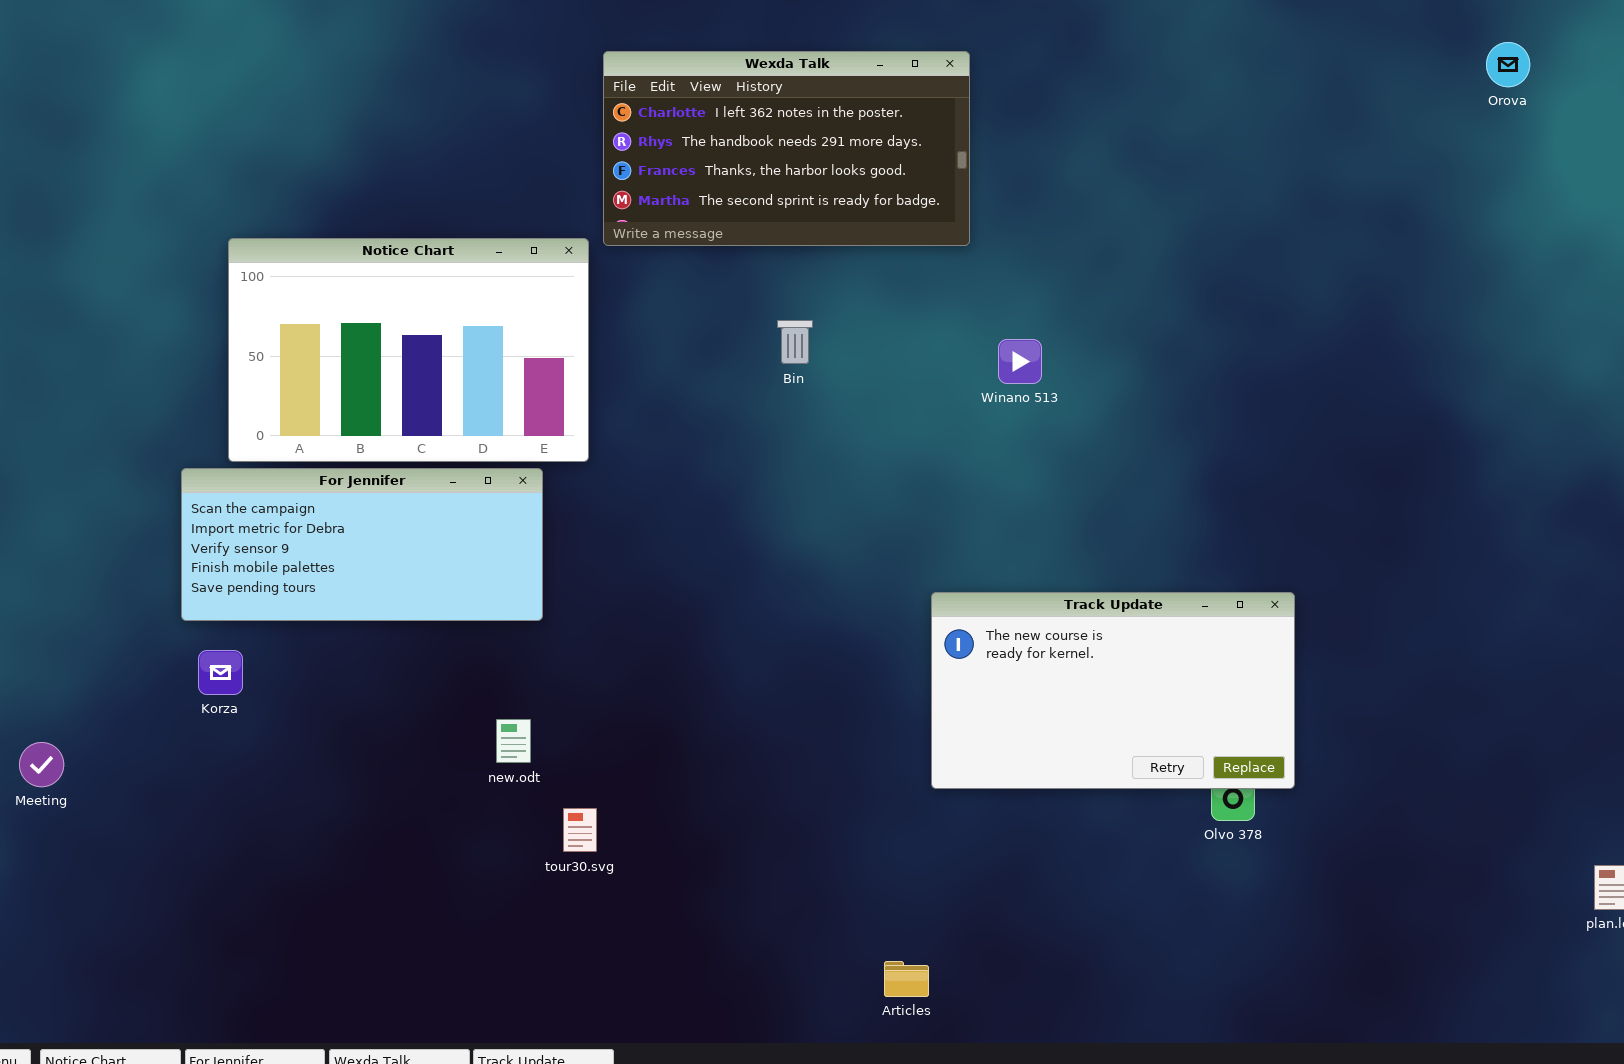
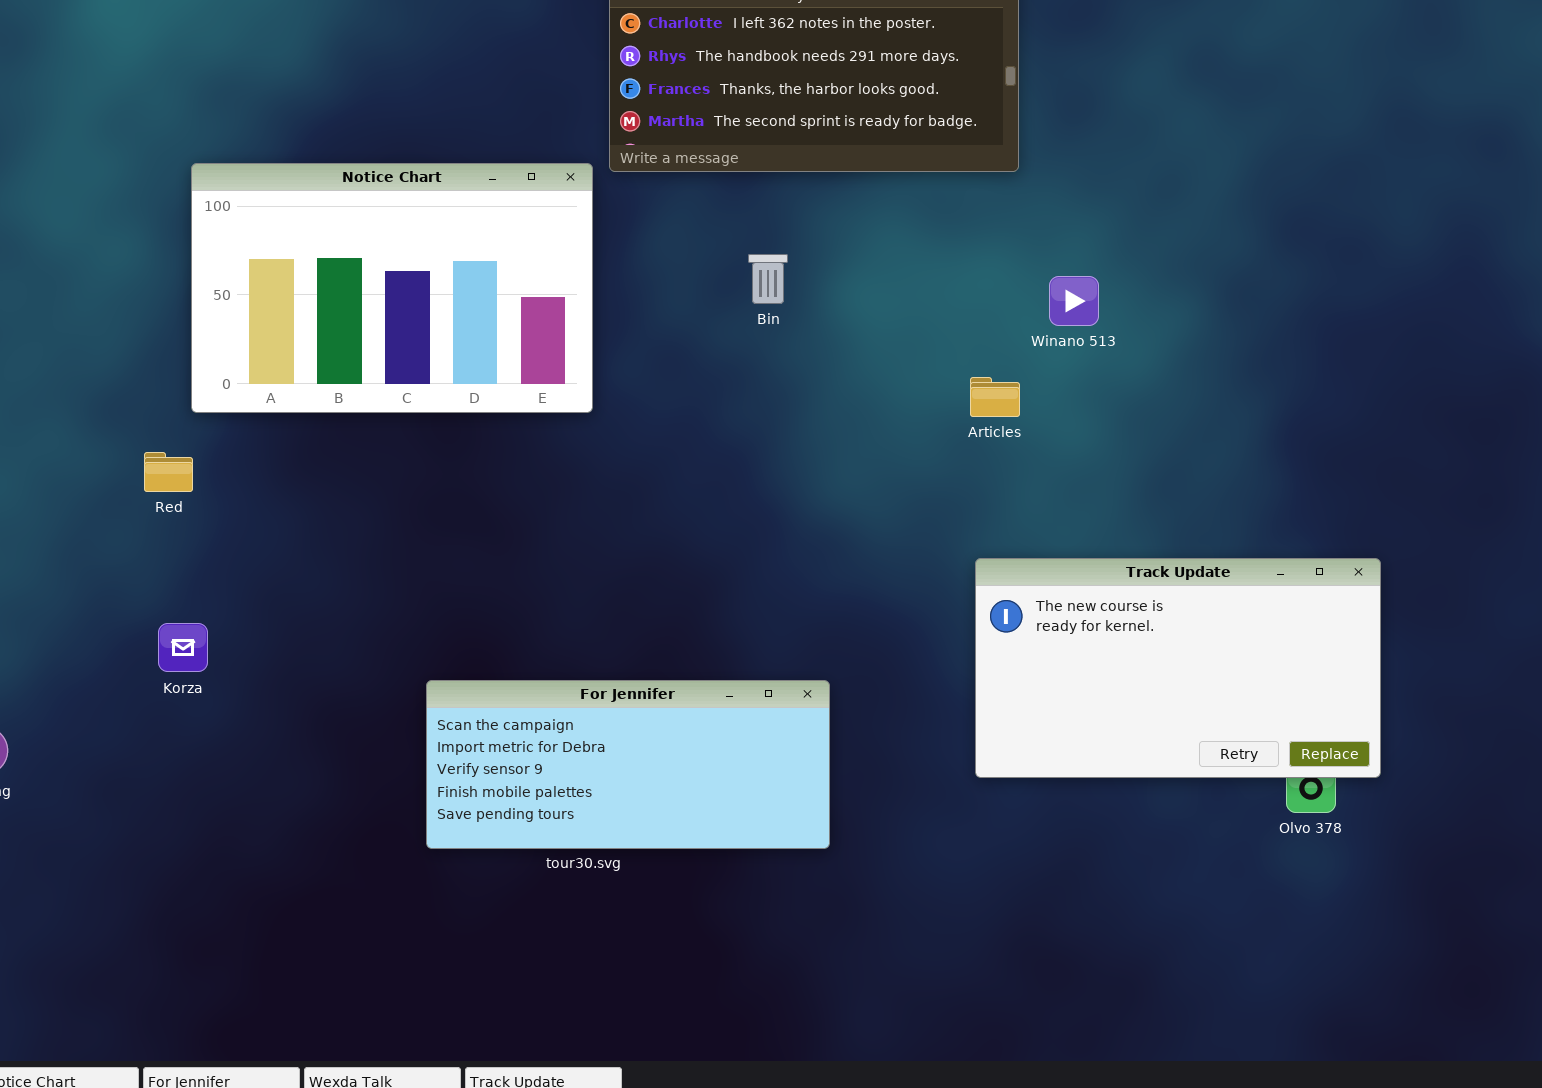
Bin: [777,320,813,364] -> [748,254,788,304], moved
For Jennifer: [181,468,543,621] -> [426,680,830,849], moved
Articles: [884,961,929,997] -> [970,377,1020,417], moved

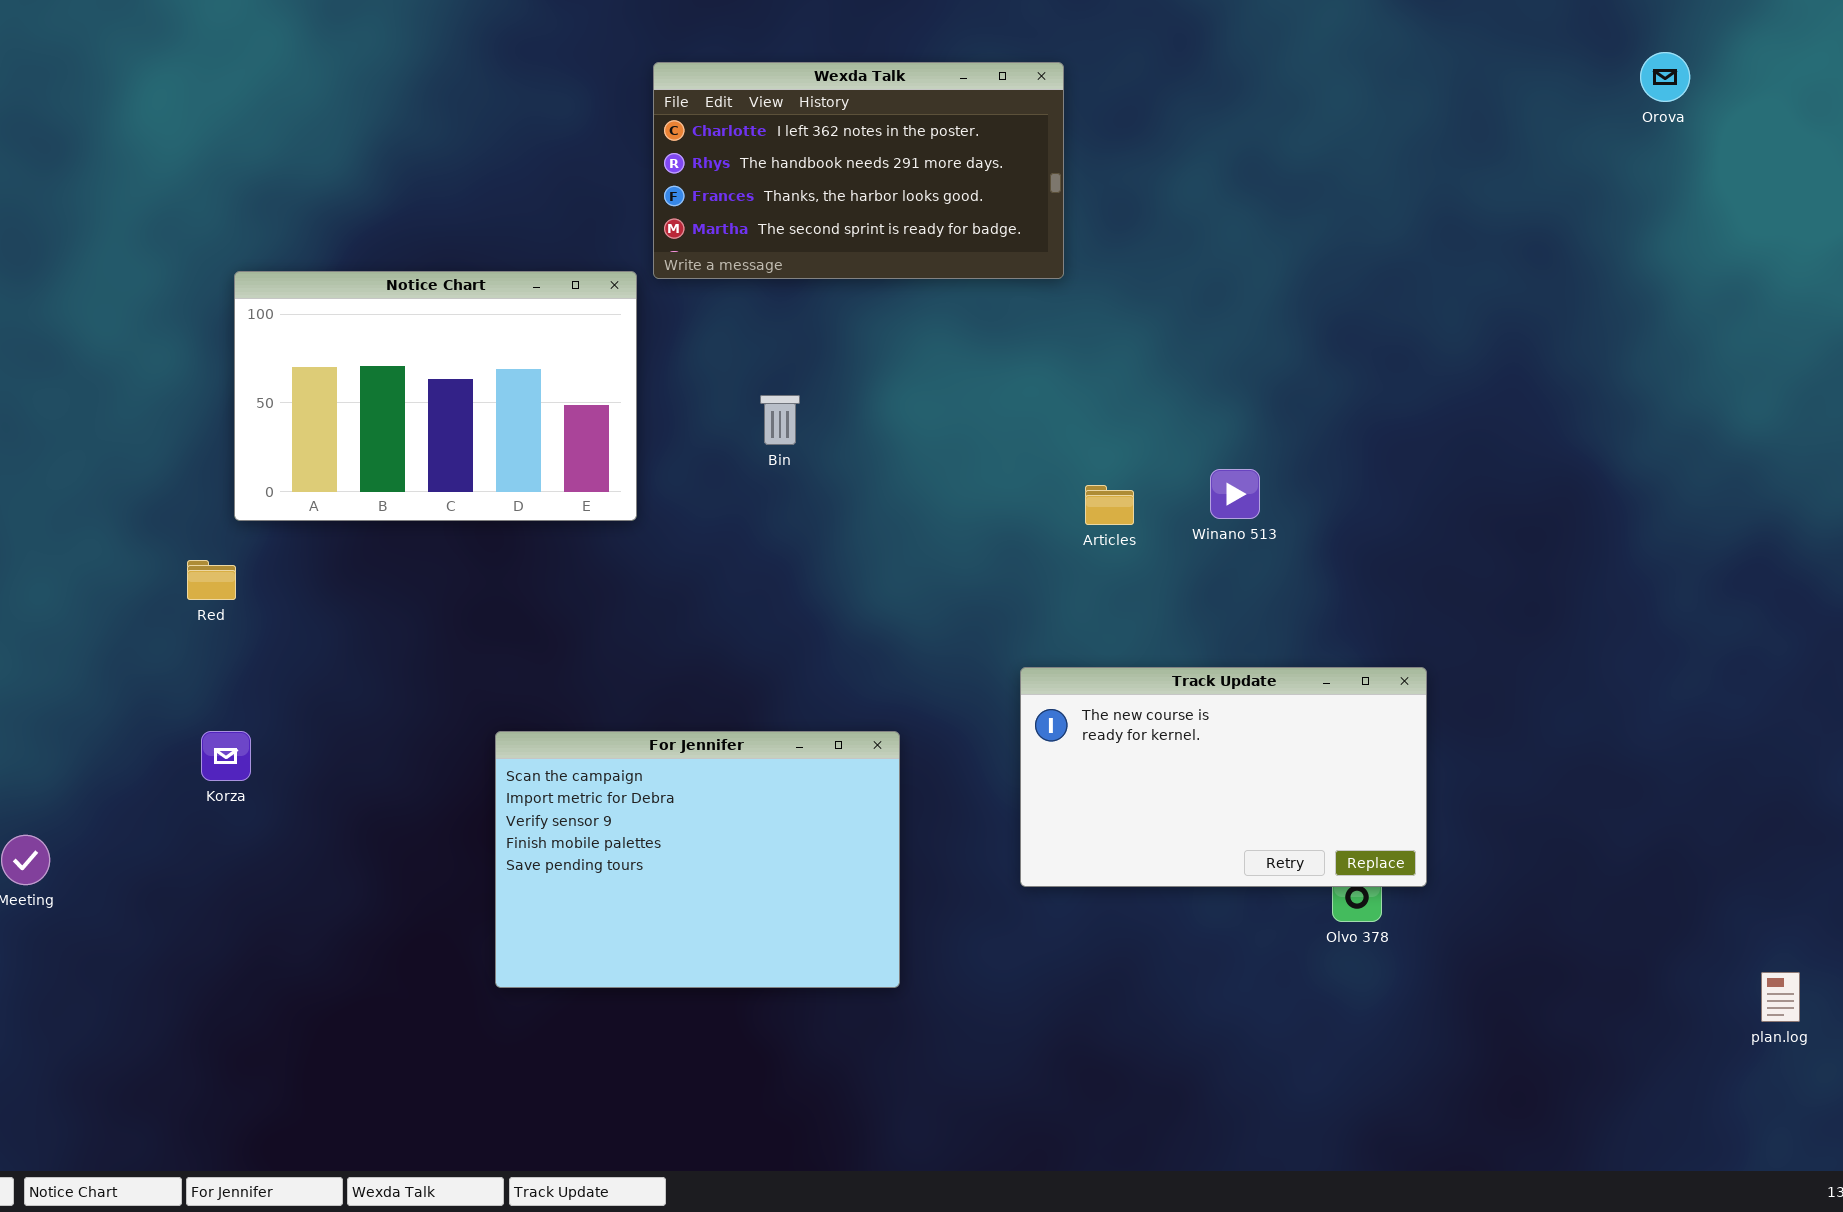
Bin: [748,254,788,304] -> [760,395,800,445], moved
Winano 513: [1049,276,1099,326] -> [1210,469,1260,519], moved
Articles: [970,377,1020,417] -> [1085,485,1134,525], moved
For Jennifer: [426,680,830,849] -> [495,731,900,988], moved, resized

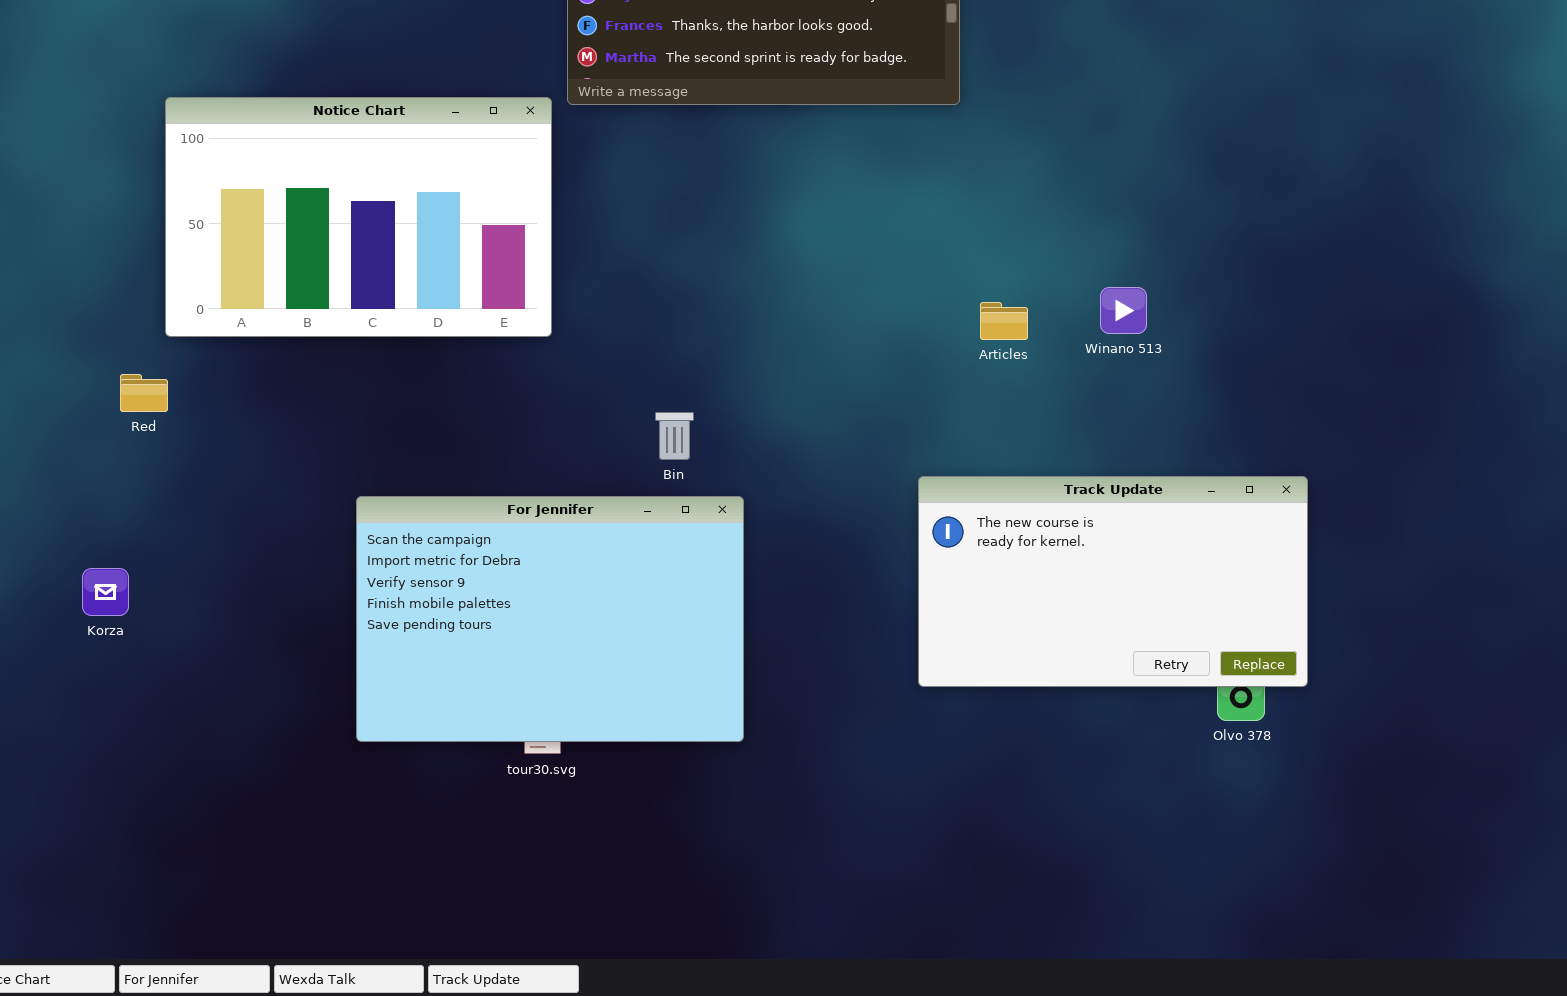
Bin: [760,395,800,445] -> [655,412,694,460], moved
Korza: [201,731,251,781] -> [82,568,129,616], moved
For Jennifer: [495,731,900,988] -> [356,496,744,742], moved

